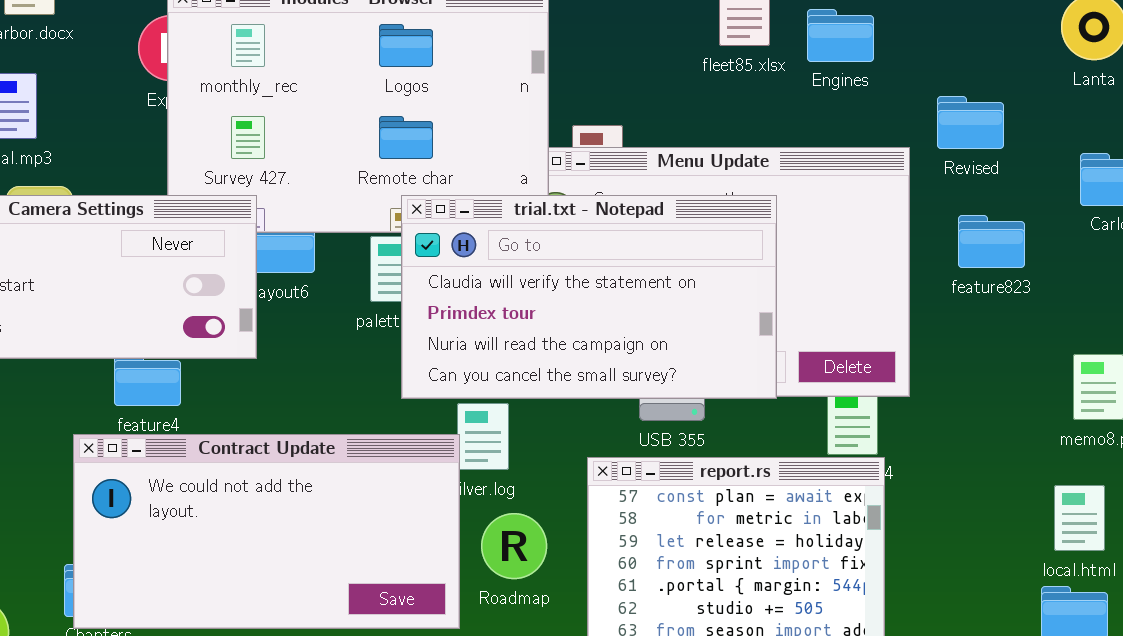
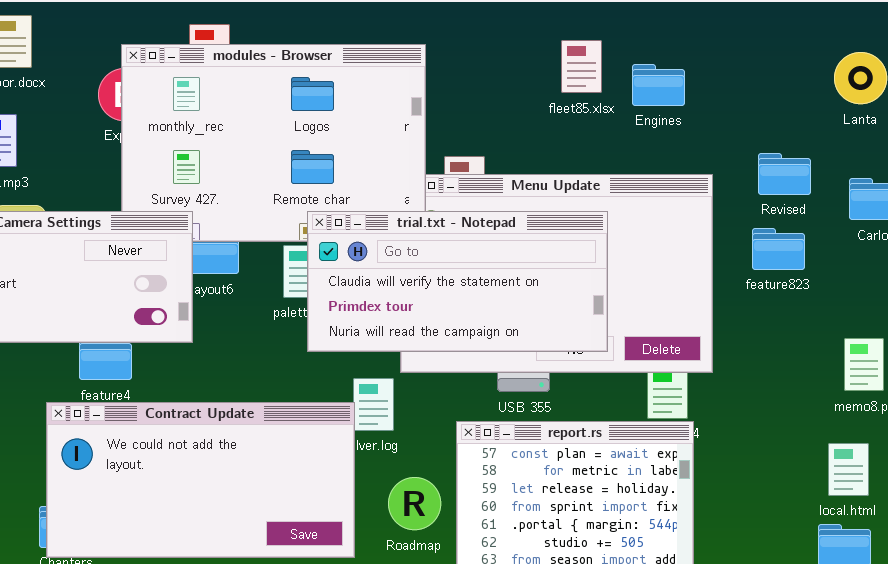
Revised: [937,96,1004,149] -> [758,153,811,195], moved
trial.txt - Notepad: [401,195,777,399] -> [307,211,608,352], resized
Roadmap: [481,513,547,579] -> [388,477,441,530], moved

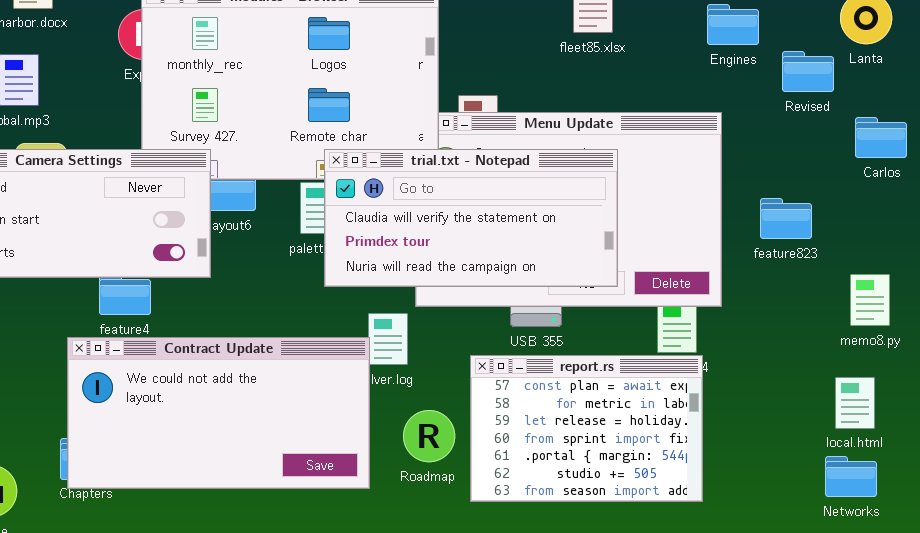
Engines: [632,64,685,106] -> [707,4,759,45], moved
Revised: [758,153,811,195] -> [782,51,834,92], moved
feature823: [752,228,805,270] -> [760,198,812,239], moved

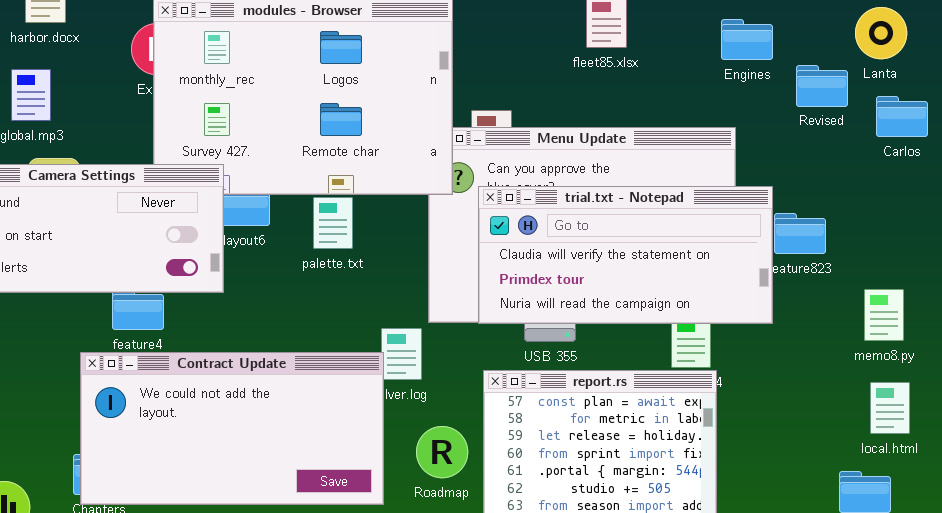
Carlos: [855,117,907,158] -> [876,96,928,137], moved
trial.txt - Notepad: [324,149,618,287] -> [478,186,773,324], moved
local.html: [835,377,875,429] -> [870,382,910,434], moved

